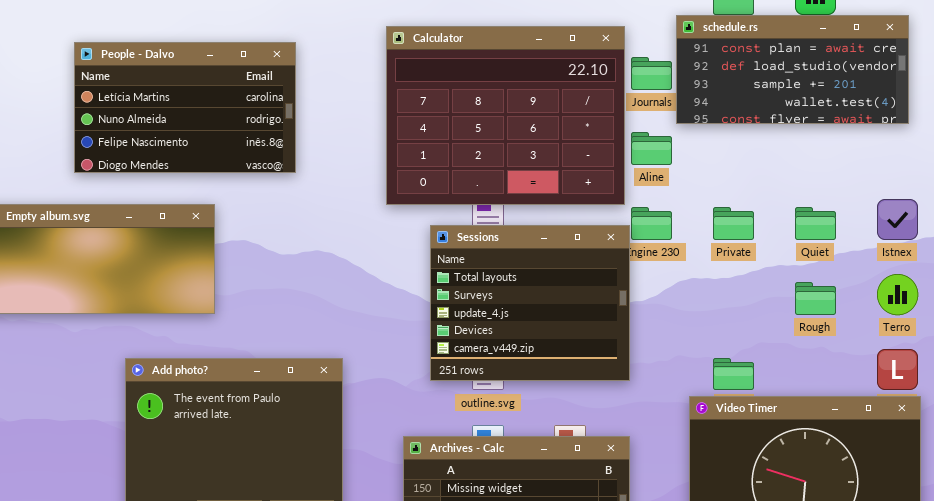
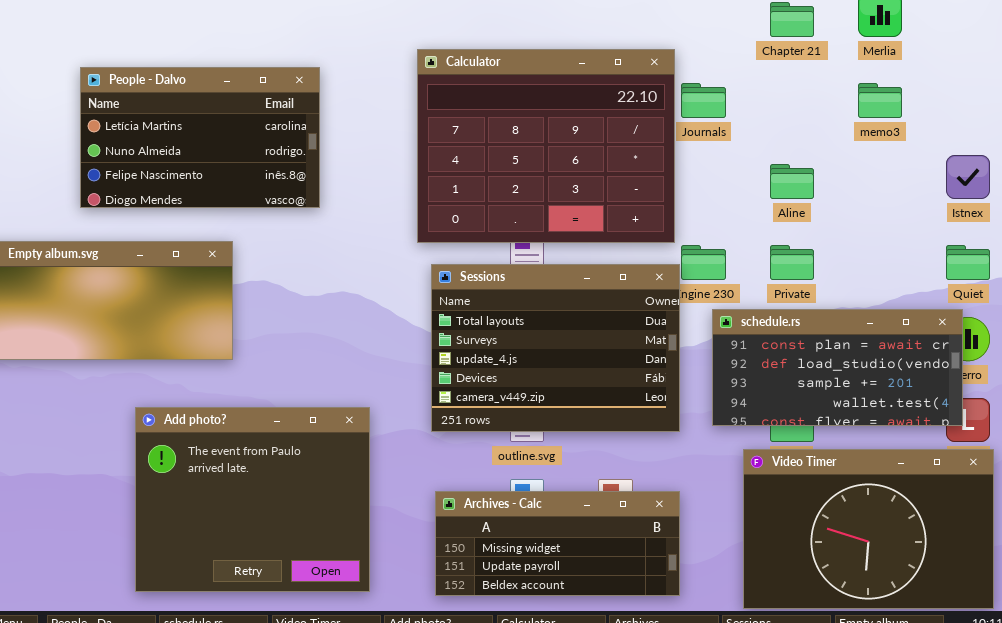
schedule.rs: [676,15,909,124] -> [712,309,963,426], moved
Aline: [631,132,672,165] -> [770,164,814,199], moved
Istnex: [877,199,918,240] -> [946,155,990,199], moved
Quiet: [795,207,836,240] -> [946,245,990,280], moved
Sessions: [430,225,630,381] -> [431,264,680,432], resized

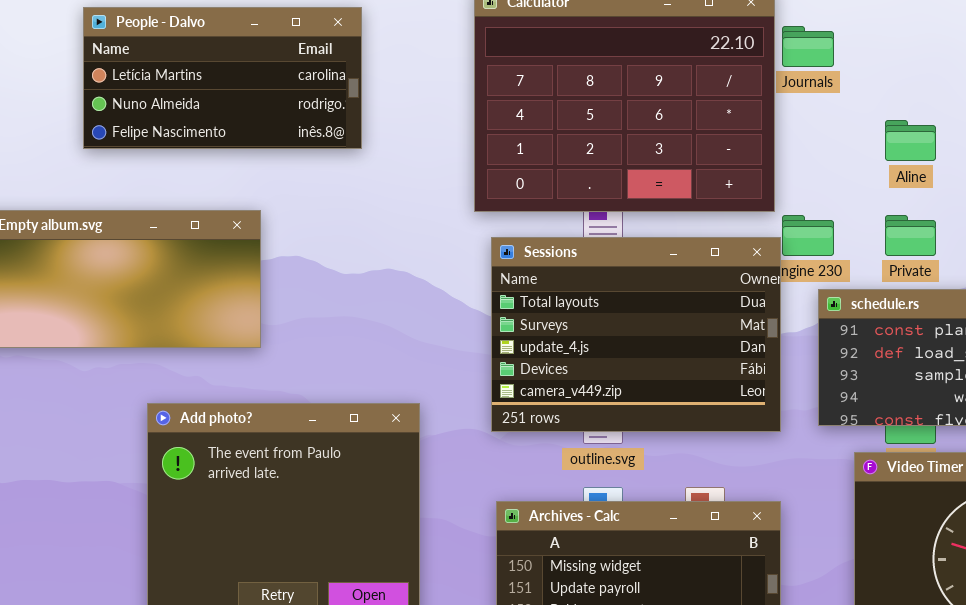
People - Dalvo: [80,67,320,208] -> [83,7,362,149], resized

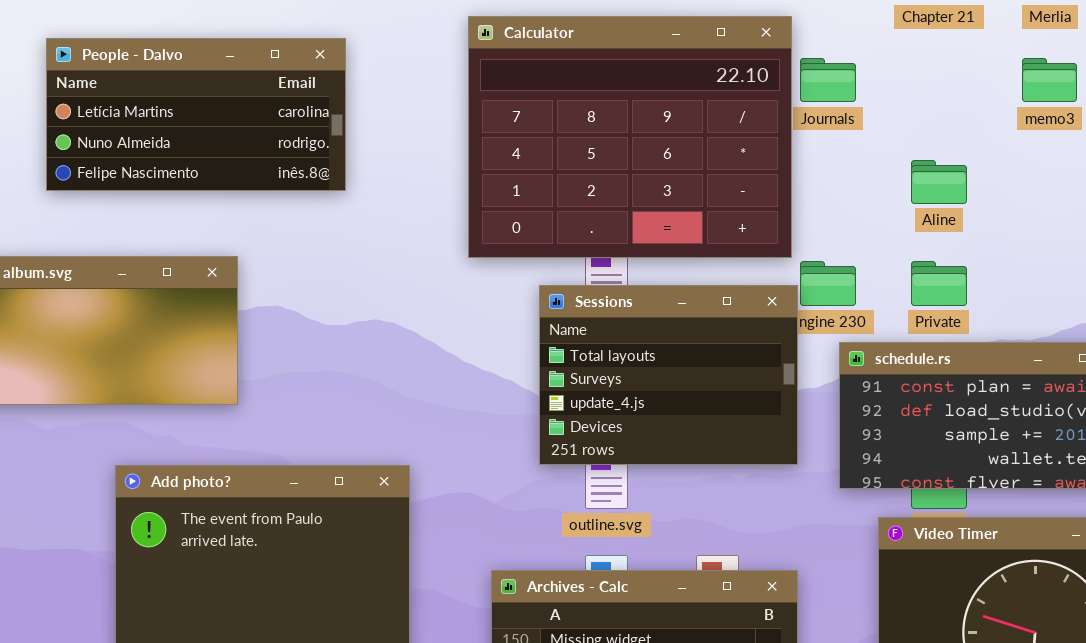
Sessions: [491,237,781,432] -> [539,285,798,465], resized

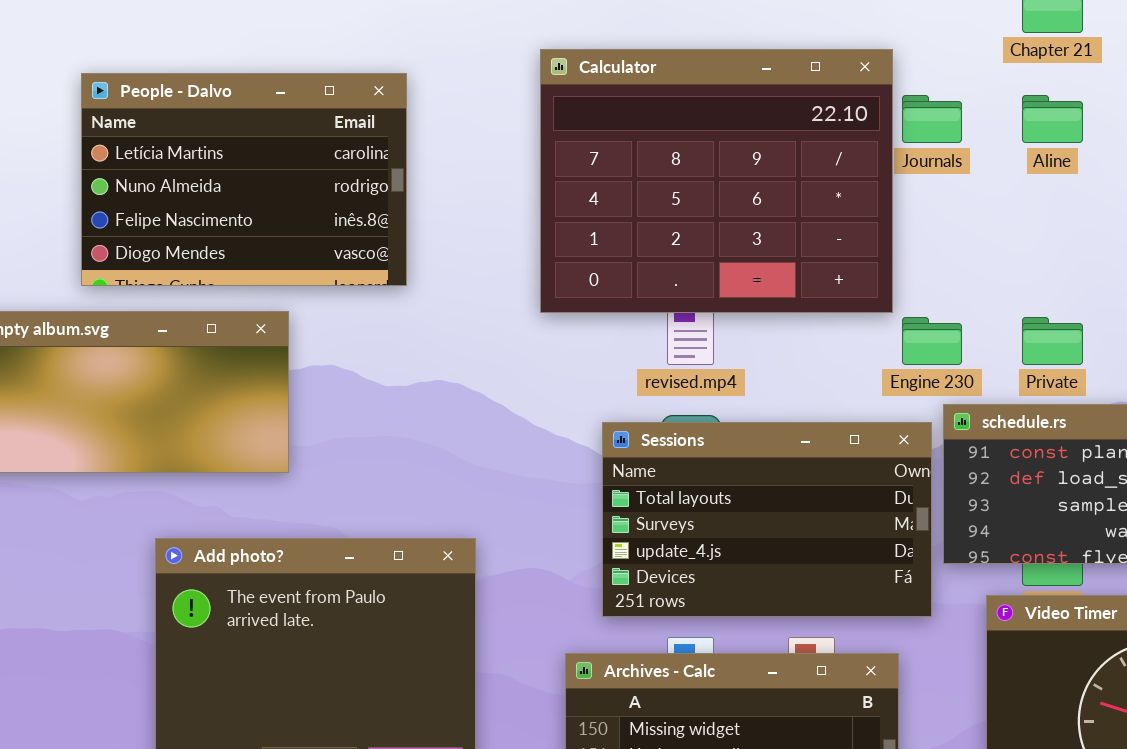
People - Dalvo: [46,38,346,191] -> [81,73,407,286], resized
Aline: [911,160,967,204] -> [1022,95,1083,143], moved
Sessions: [539,285,798,465] -> [602,422,932,617], moved, resized

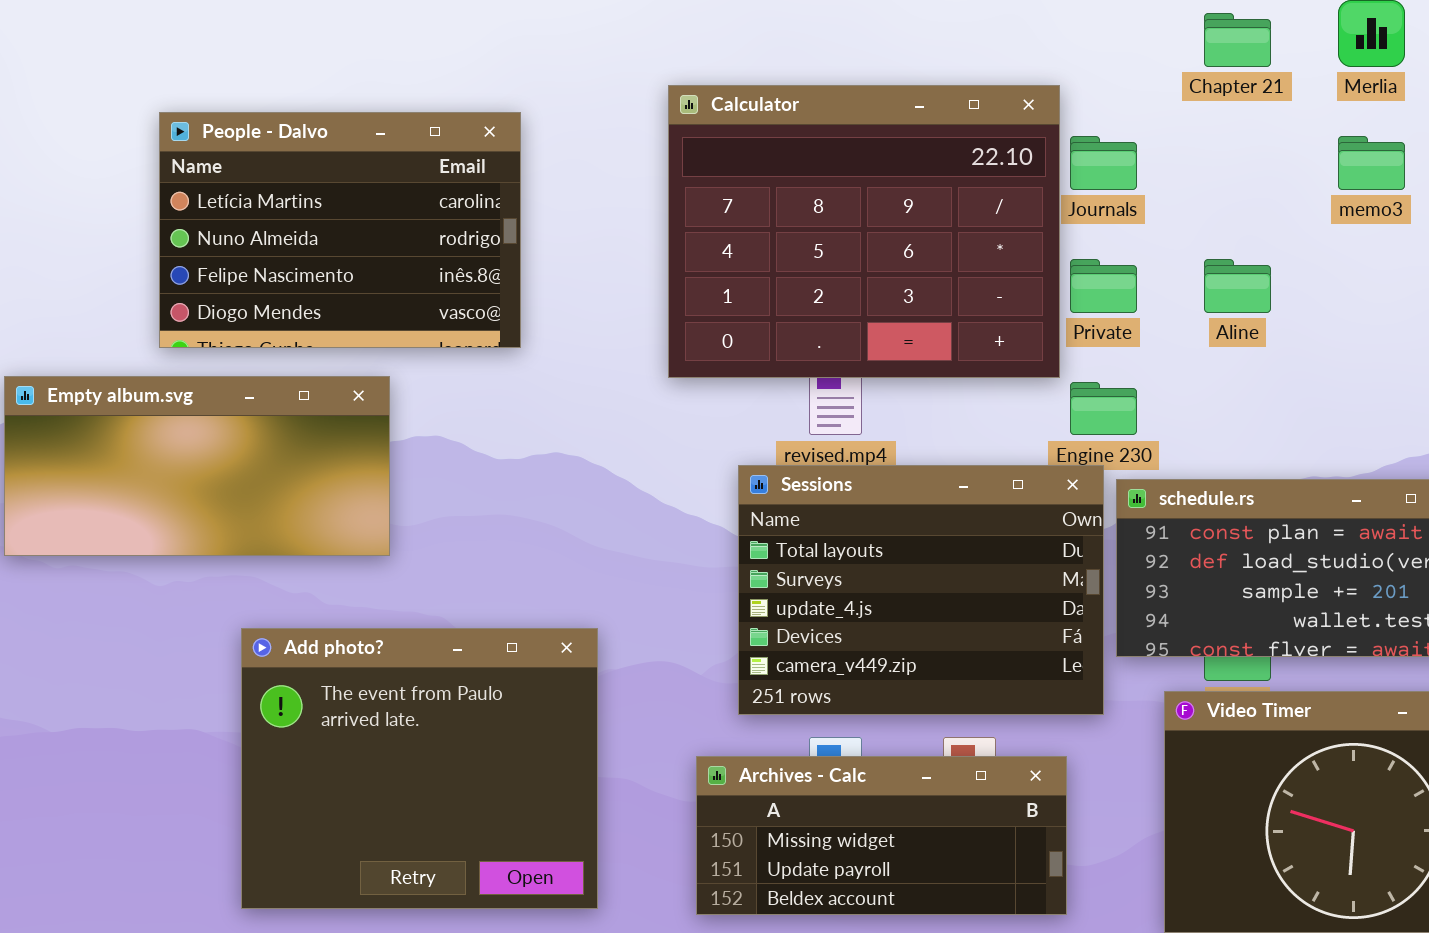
Aline: [1022,95,1083,143] -> [1204,259,1271,313], moved
Private: [1022,317,1083,365] -> [1070,259,1137,313], moved
Sessions: [602,422,932,617] -> [738,465,1104,715], resized

